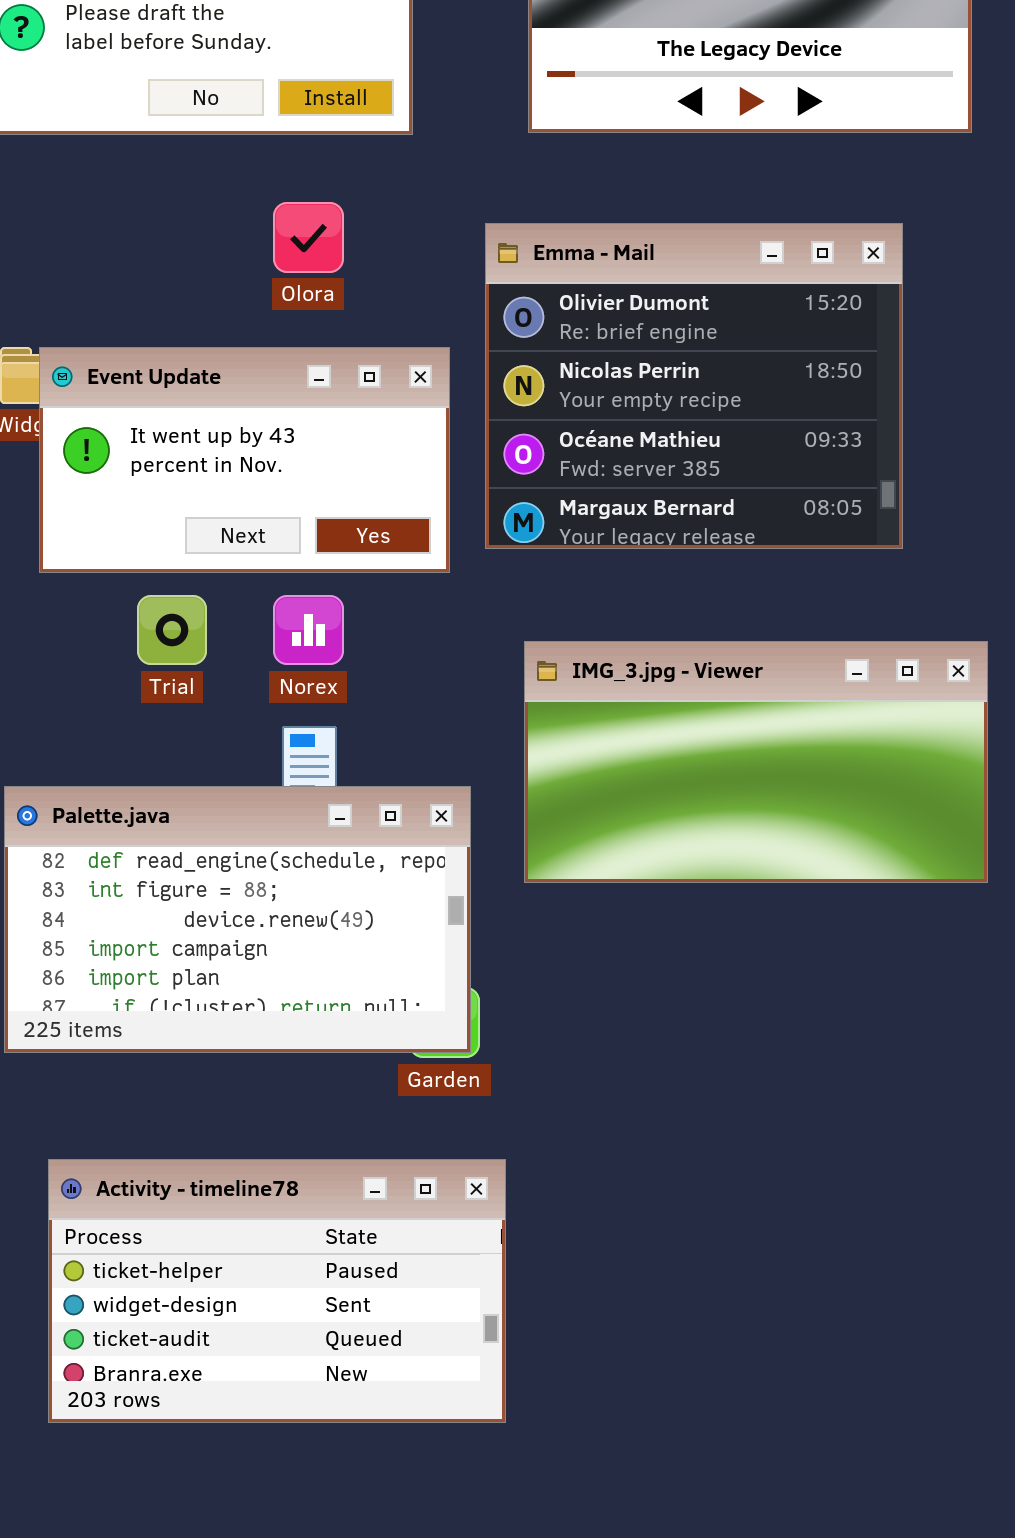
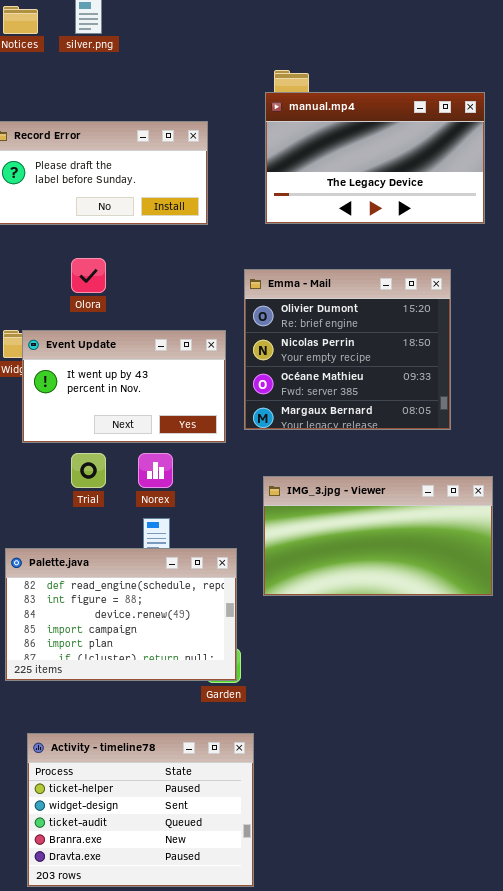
Olora: [273,202,344,273] -> [71,258,106,293], moved
Activity - timeline78: [48,1159,506,1423] -> [27,733,254,887], resized

